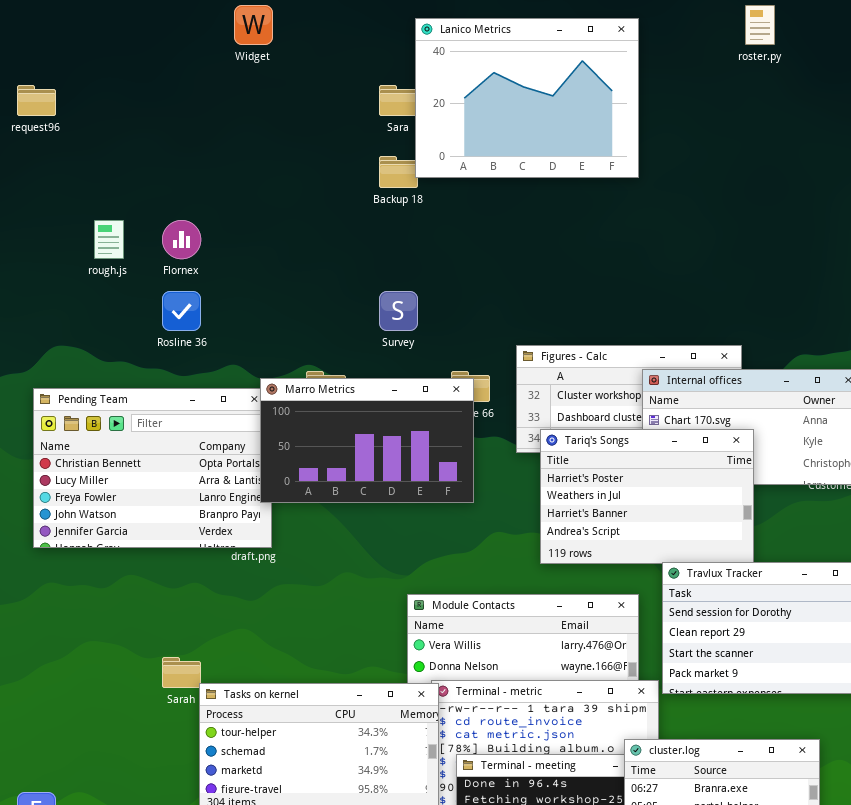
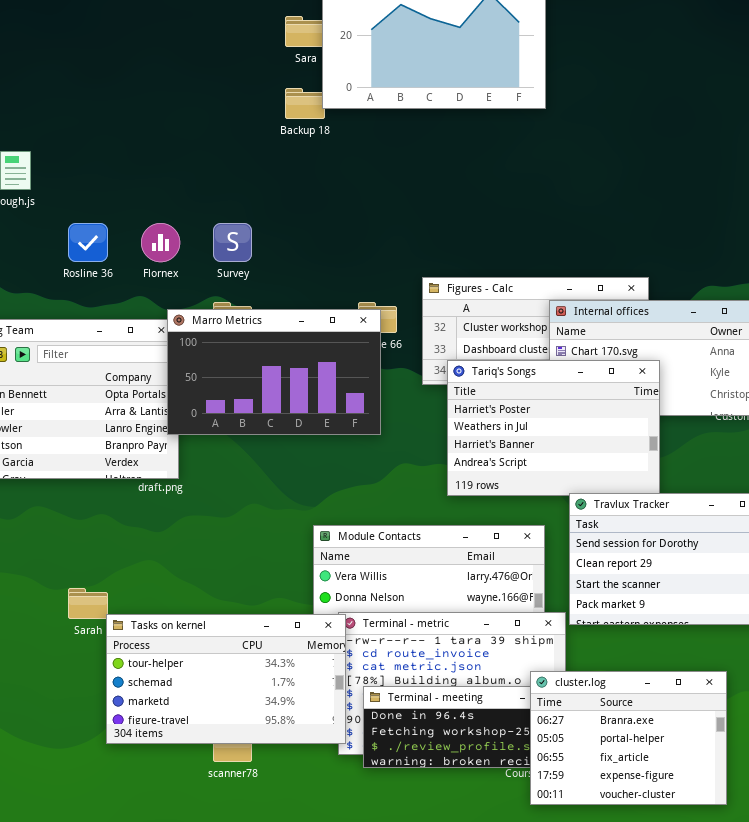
Flornex: [162,220,201,259] -> [141,223,180,262], moved
Survey: [379,291,418,331] -> [213,223,252,262], moved

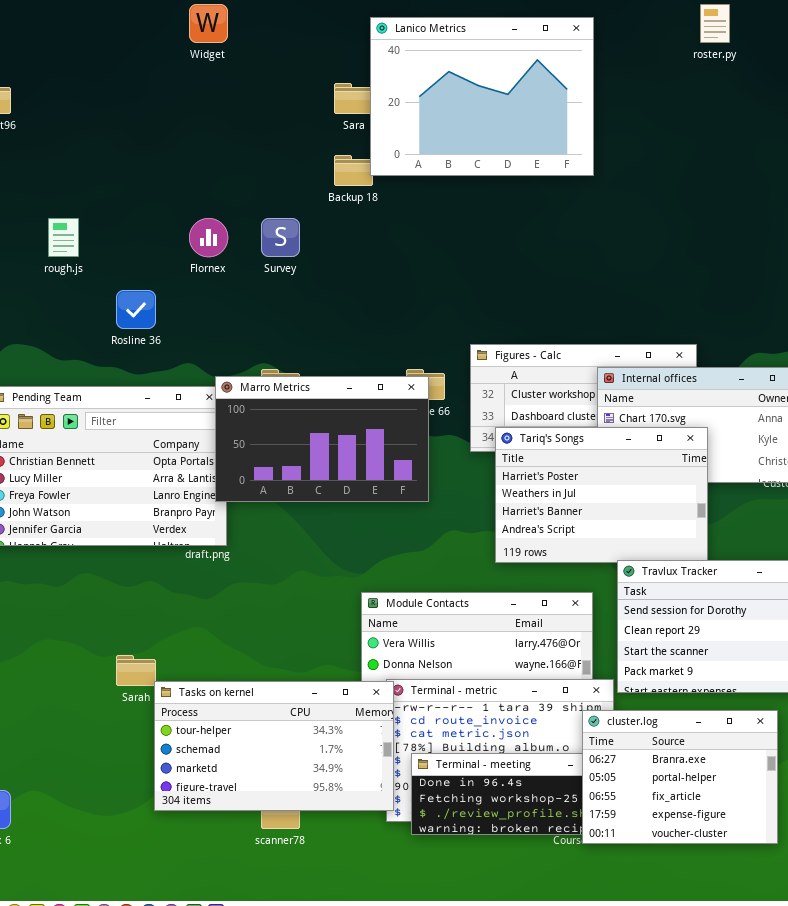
Flornex: [141,223,180,262] -> [189,218,228,257], moved
Survey: [213,223,252,262] -> [261,218,300,257], moved
cluster.log: [530,671,727,805] -> [582,710,778,844], moved

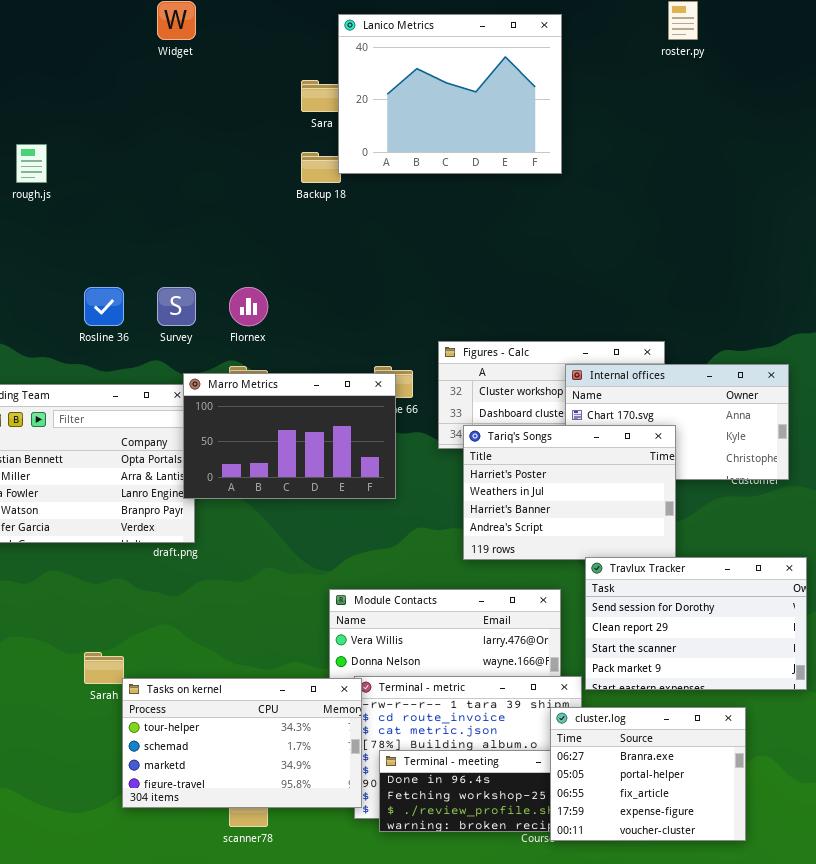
rough.js: [48,218,79,257] -> [16,144,47,183], moved
Flornex: [189,218,228,257] -> [229,287,268,326], moved
Survey: [261,218,300,257] -> [157,287,196,326], moved

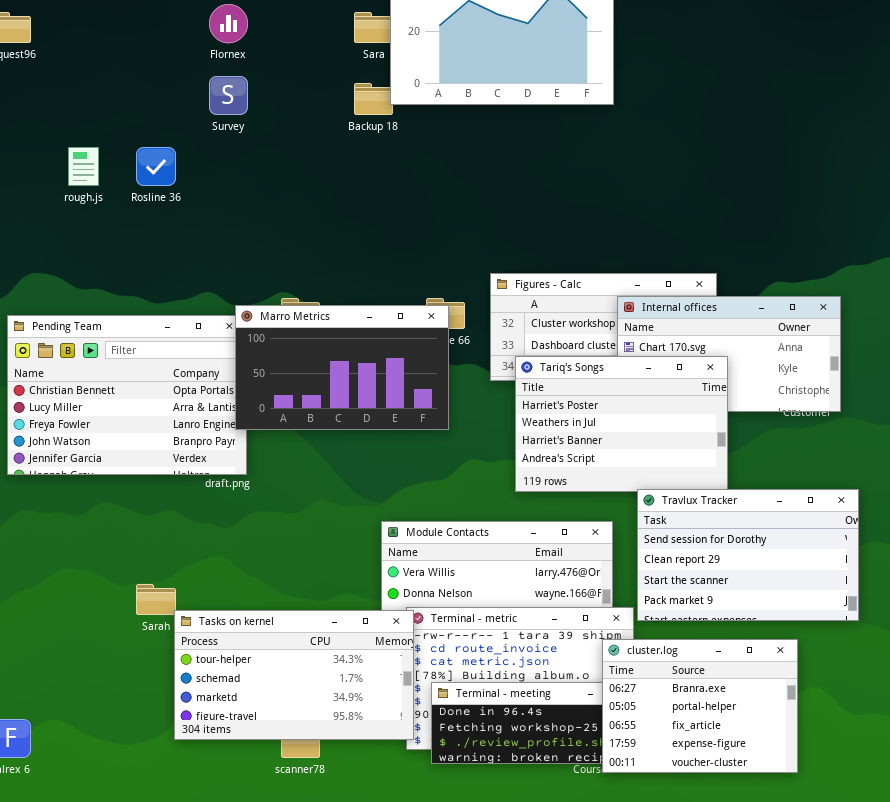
rough.js: [16,144,47,183] -> [68,147,99,186], moved
Rosline 36: [84,287,124,326] -> [136,147,176,186], moved
Survey: [157,287,196,326] -> [209,76,248,115], moved
Flornex: [229,287,268,326] -> [209,4,248,43], moved

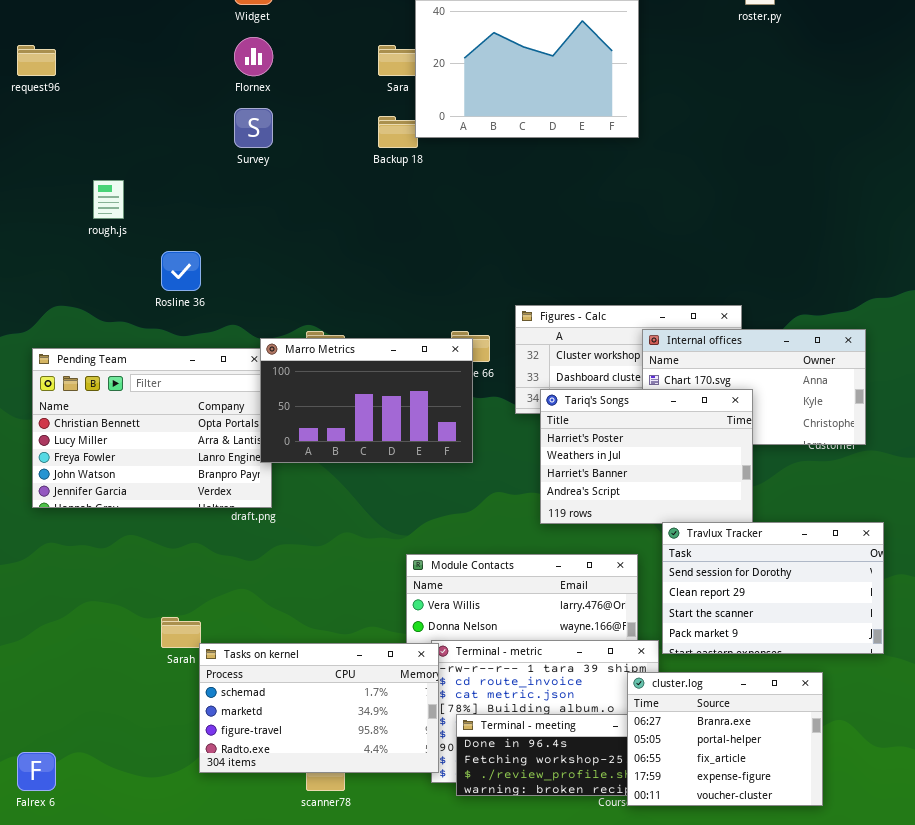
Rosline 36: [136,147,176,186] -> [161,251,201,291], moved
Tasks on kernel: [174,610,414,740] -> [199,643,439,773], scrolled down 1 row

